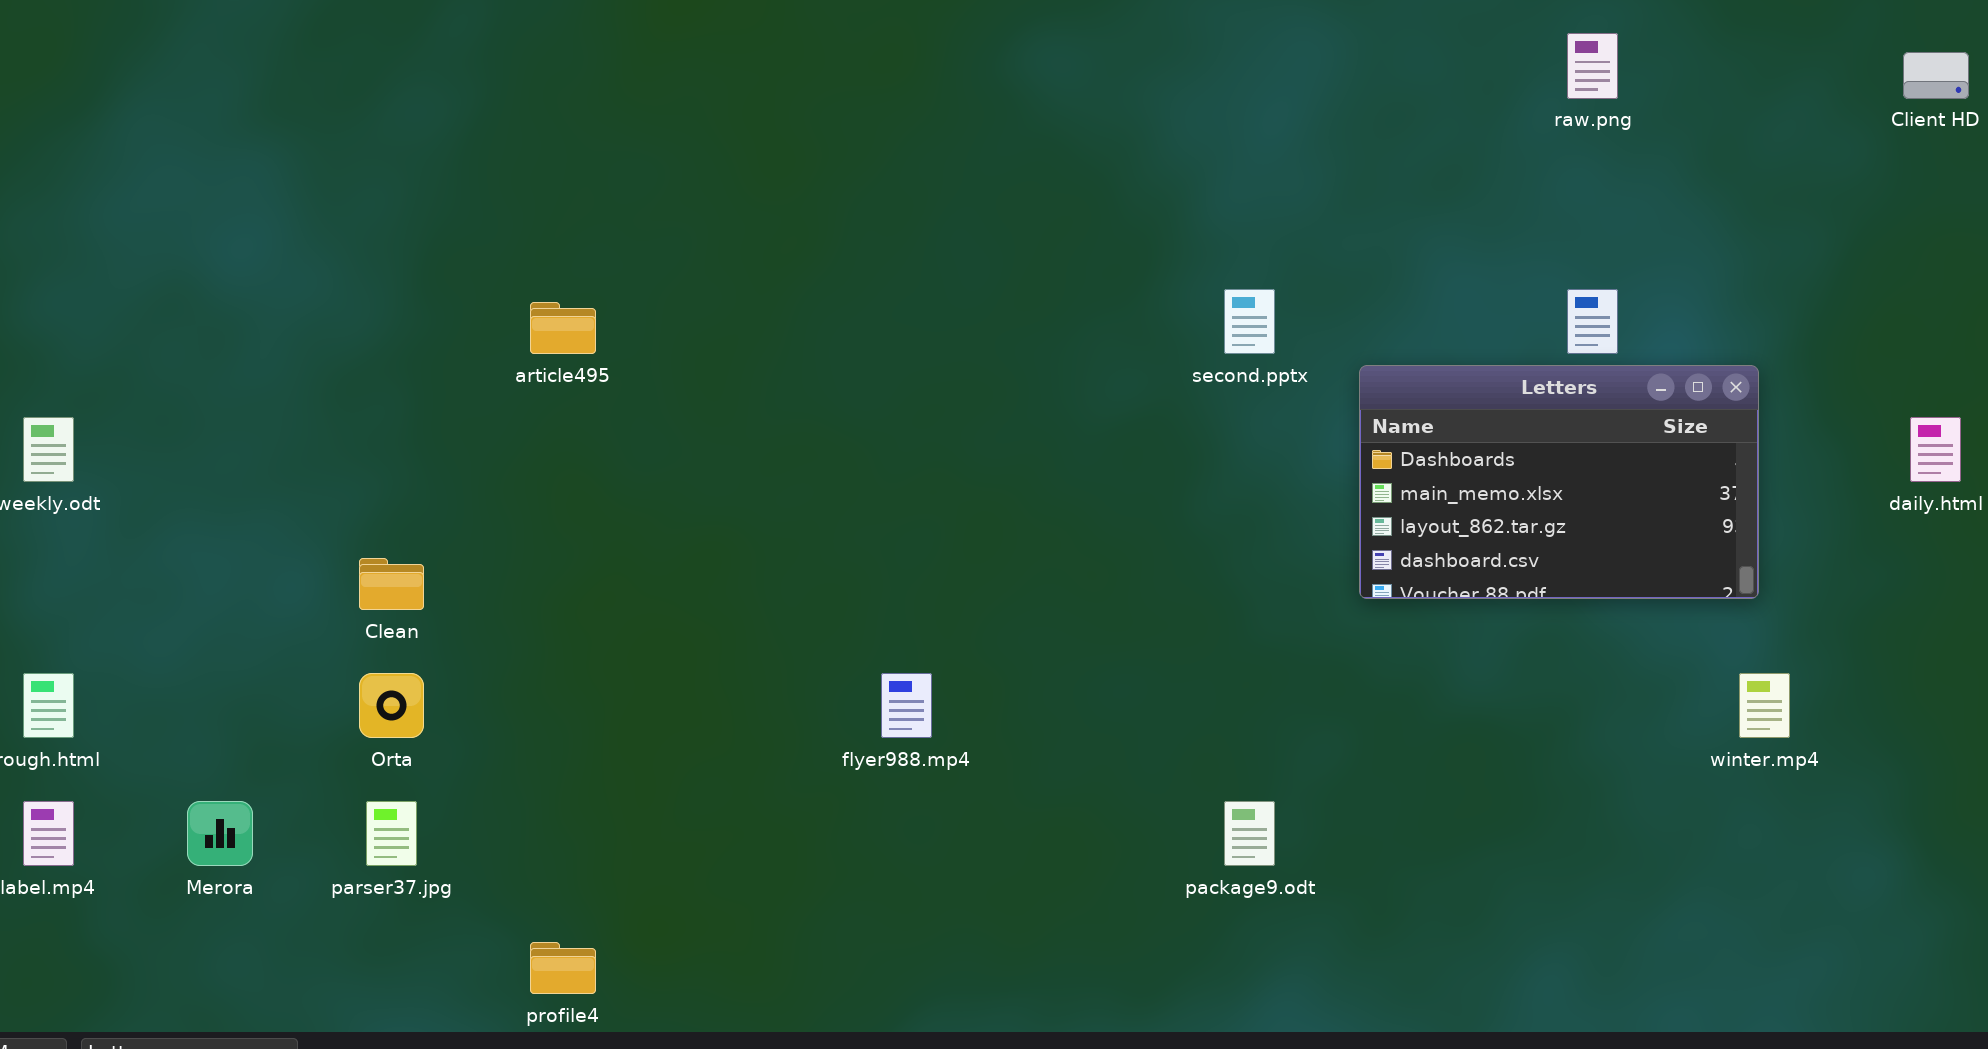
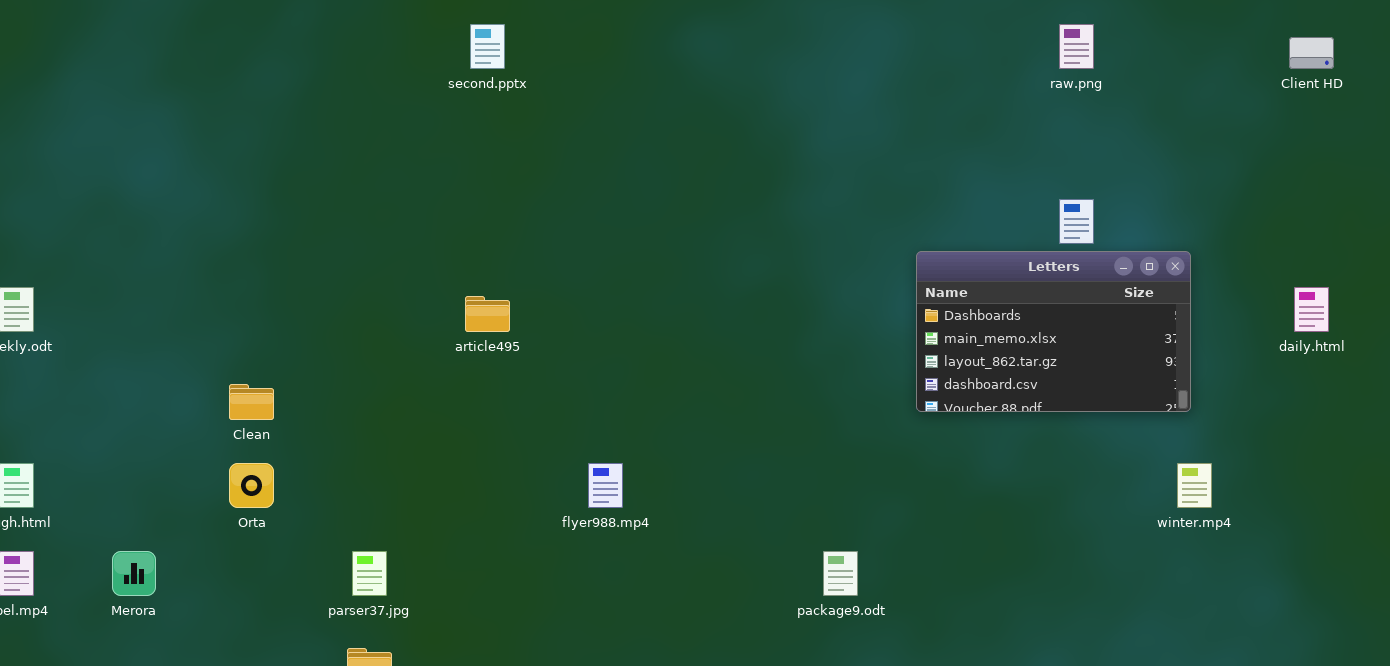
second.pptx: [1224,289,1275,354] -> [470,24,505,69], moved
article495: [530,302,596,354] -> [465,296,510,332], moved
parser37.jpg: [366,801,417,866] -> [352,551,387,596], moved

